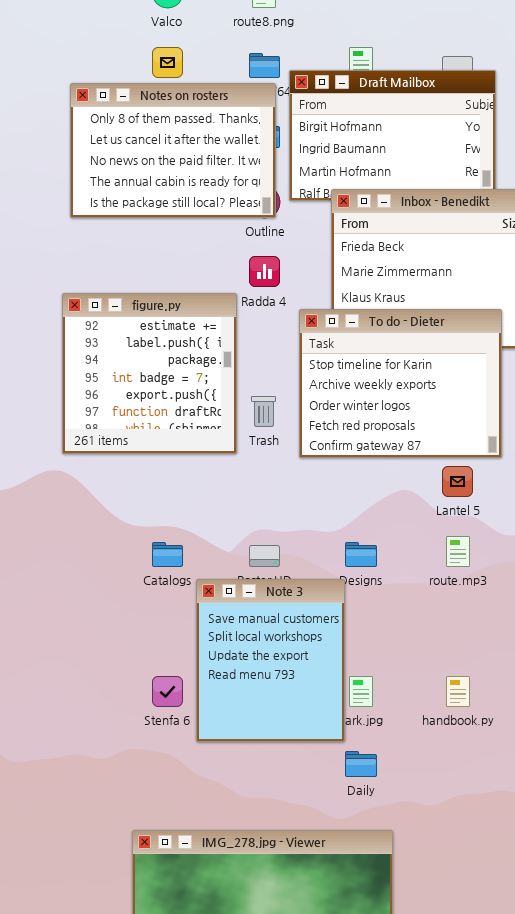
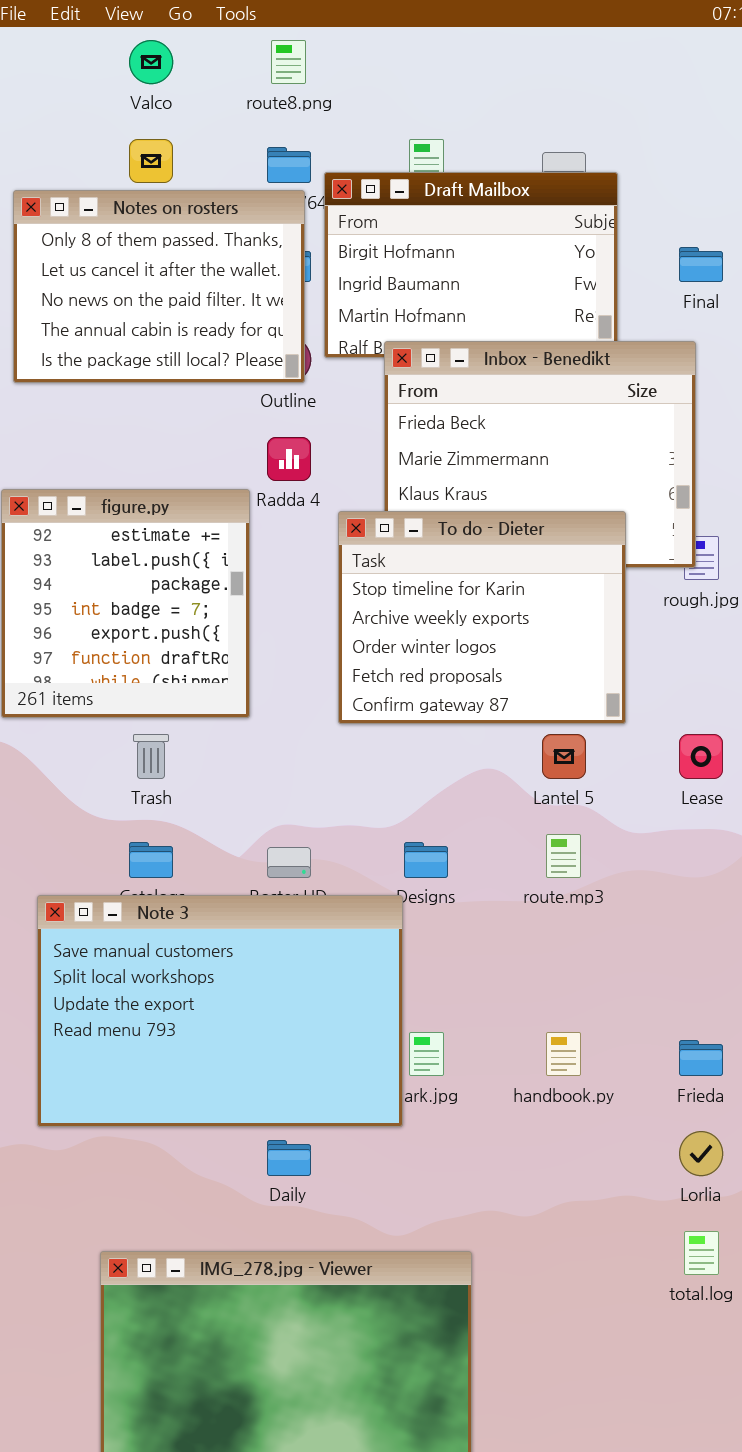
Trash: [251,396,276,427] -> [133,734,169,779], moved
Note 3: [196,579,345,742] -> [37,895,403,1127], resized
Daily: [345,751,377,777] -> [267,1140,311,1176], moved

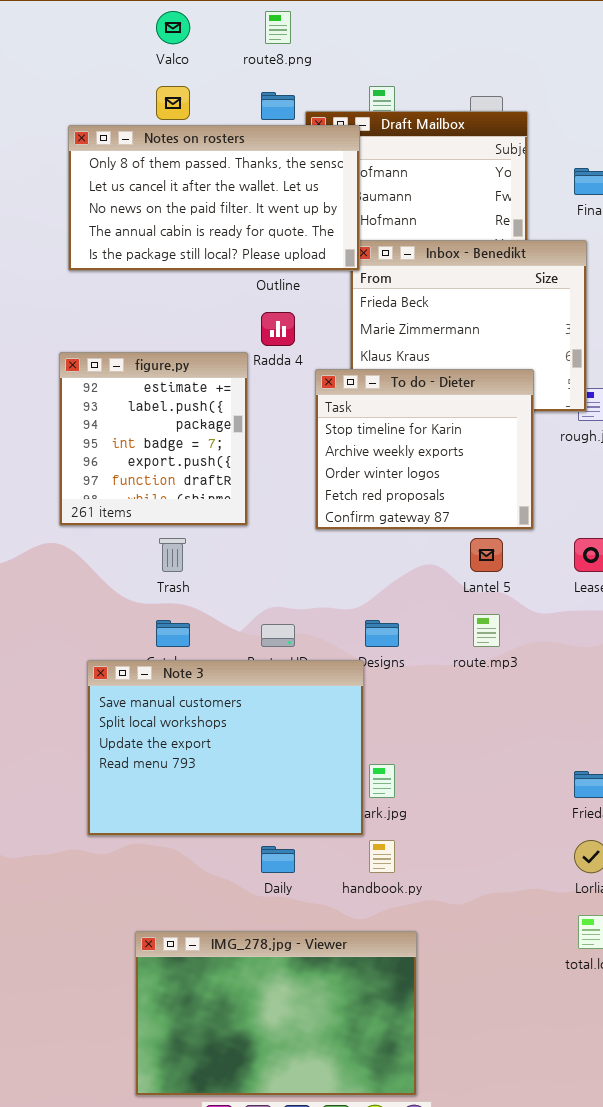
Notes on rosters: [13,190,305,383] -> [68,125,360,271], resized
handbook.py: [546,1032,581,1076] -> [369,840,395,873], moved

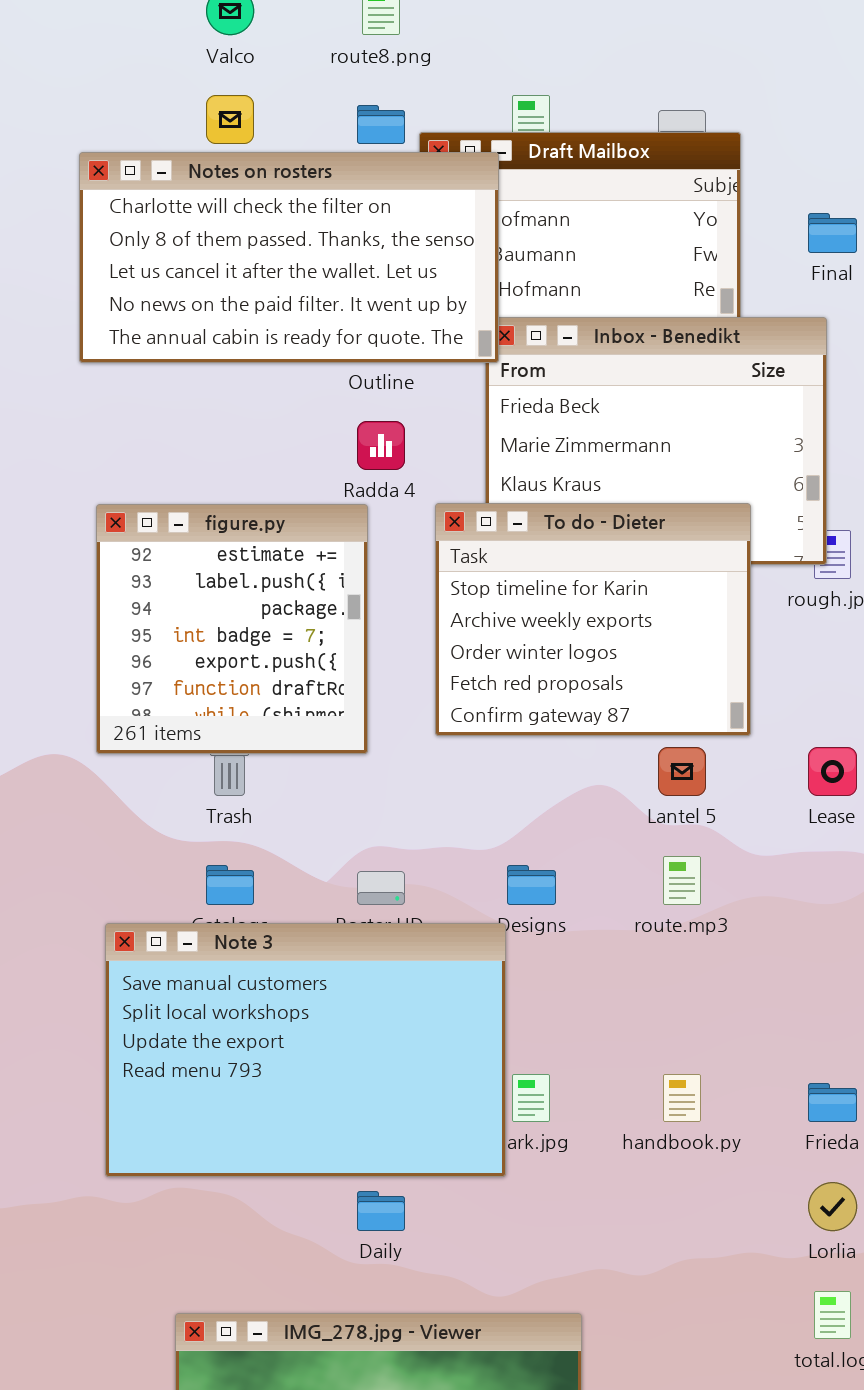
Notes on rosters: [68,125,360,271] -> [79,152,499,363], scrolled up 1 row
figure.py: [59,352,248,526] -> [96,504,368,754], moved
handbook.py: [369,840,395,873] -> [663,1074,701,1122], moved

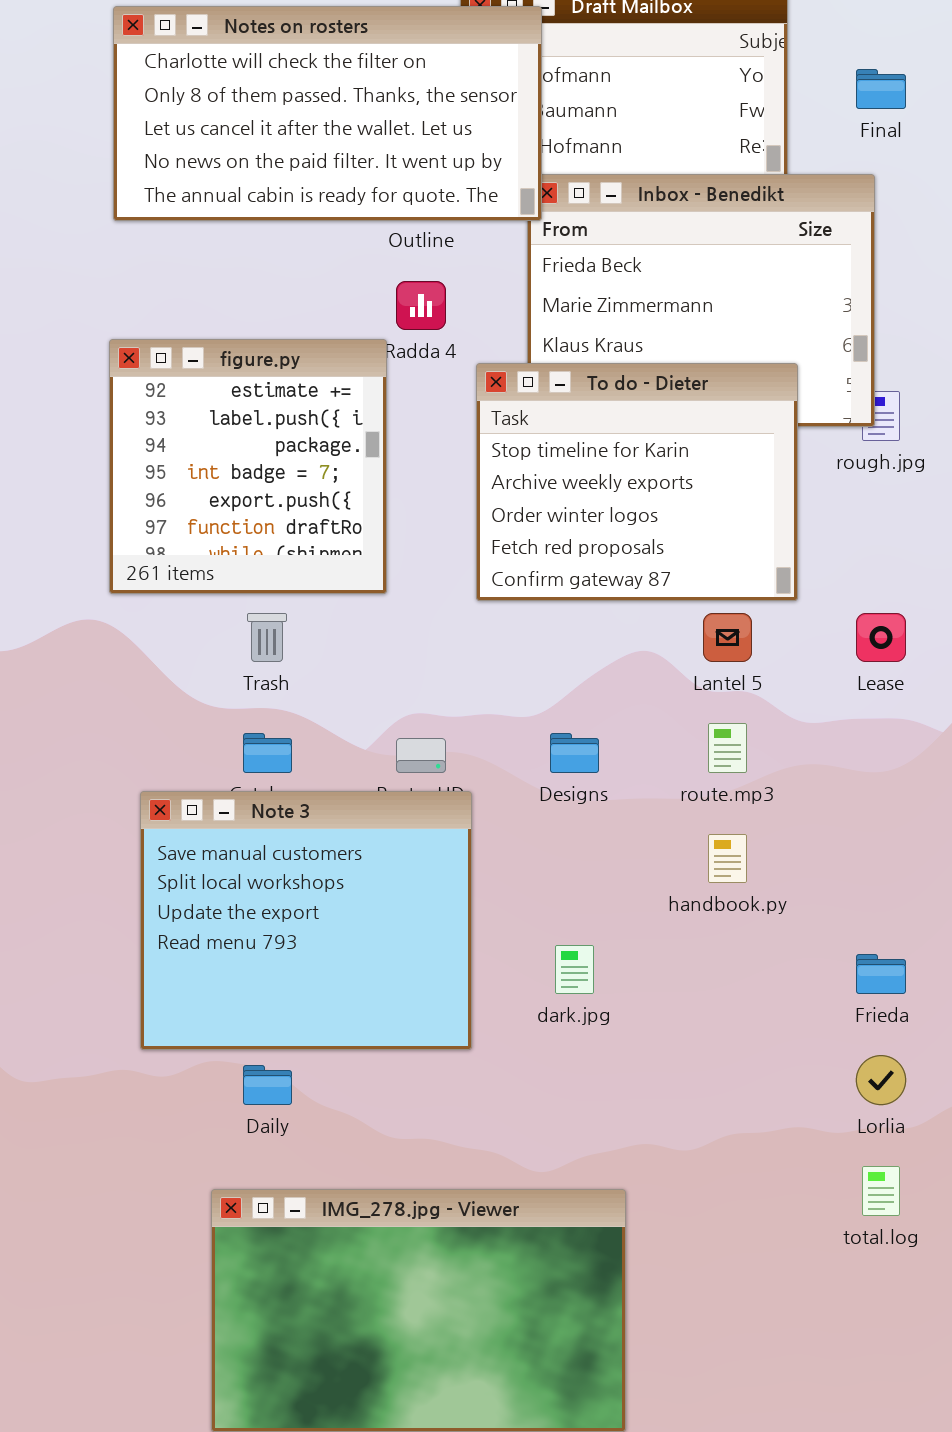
figure.py: [96,504,368,754] -> [109,339,387,594], moved
Note 3: [105,923,506,1177] -> [140,791,472,1050], resized
handbook.py: [663,1074,701,1122] -> [708,834,747,883], moved
Daily: [357,1191,405,1231] -> [243,1065,292,1105], moved

